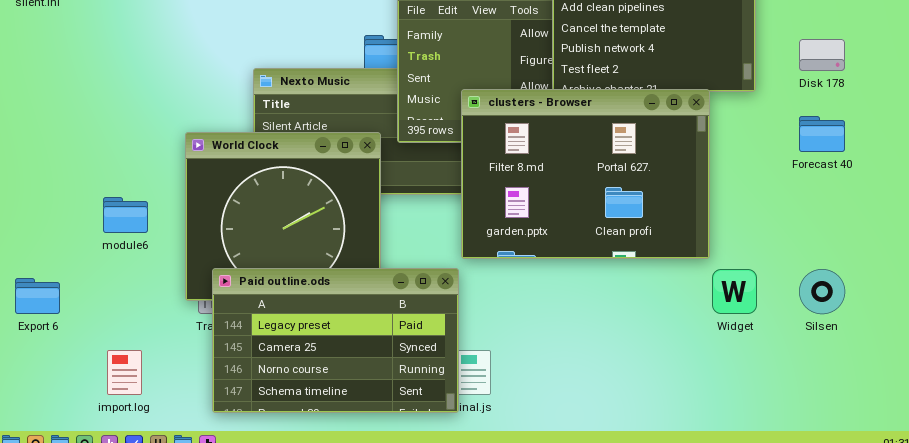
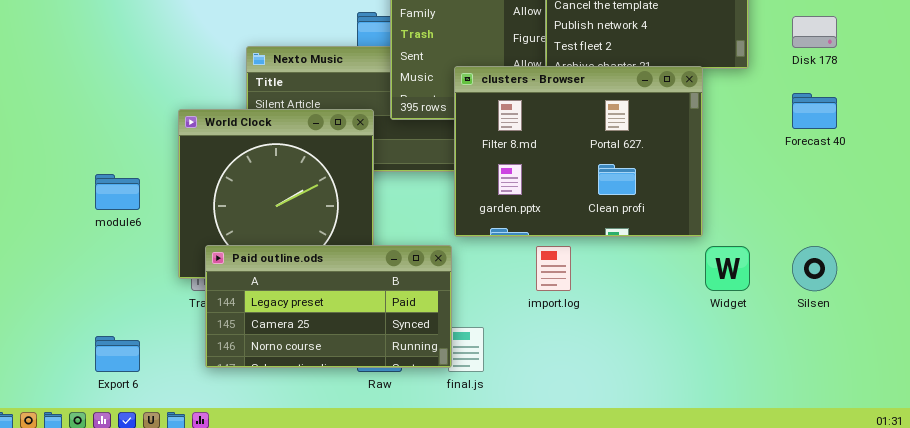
Paid outline.ods: [212,268,459,413] -> [205,245,452,368], resized
Export 6: [15,278,60,314] -> [95,336,140,372], moved
import.log: [107,350,142,395] -> [536,246,571,291], moved

